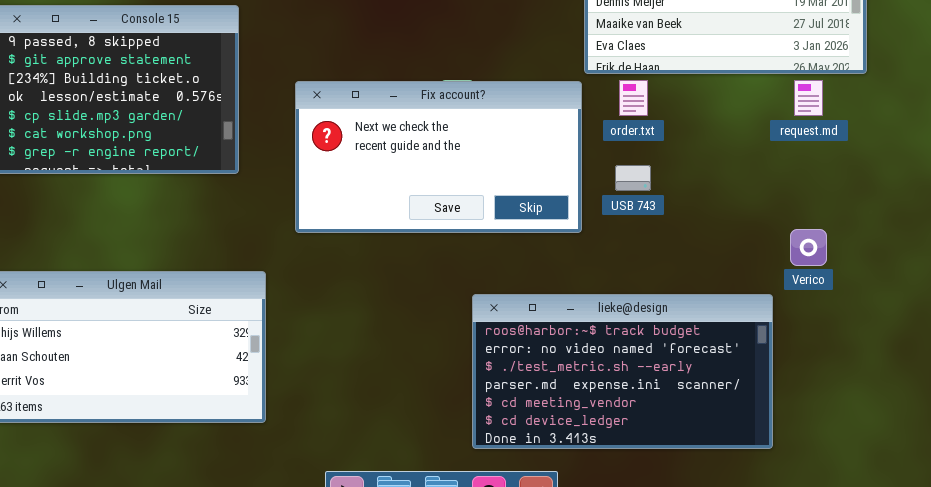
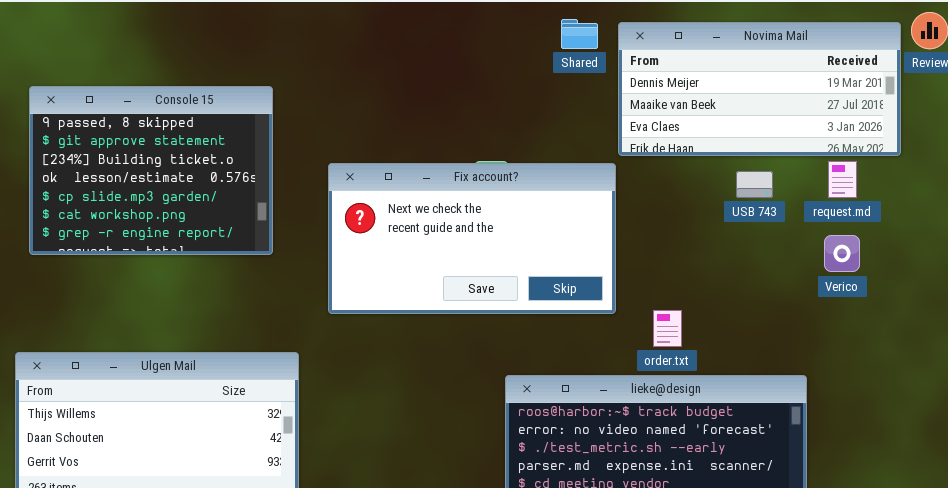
order.txt: [619,80,648,116] -> [653,310,682,347], moved
USB 743: [615,165,651,191] -> [736,171,773,198], moved
Verico: [790,229,827,266] -> [824,235,860,272], moved

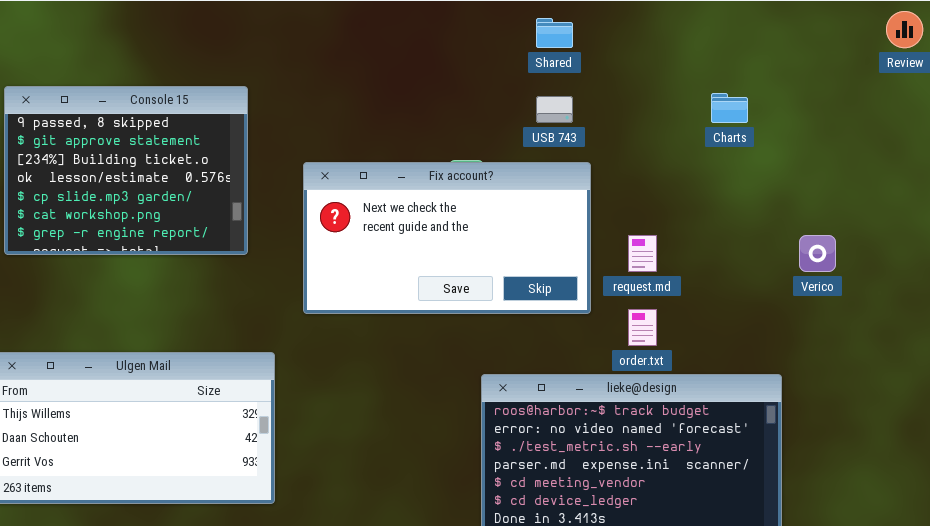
Novima Mail: [618,22,901,156] -> none, closed
request.md: [828,161,857,198] -> [628,235,657,272], moved
USB 743: [736,171,773,198] -> [536,96,573,123], moved

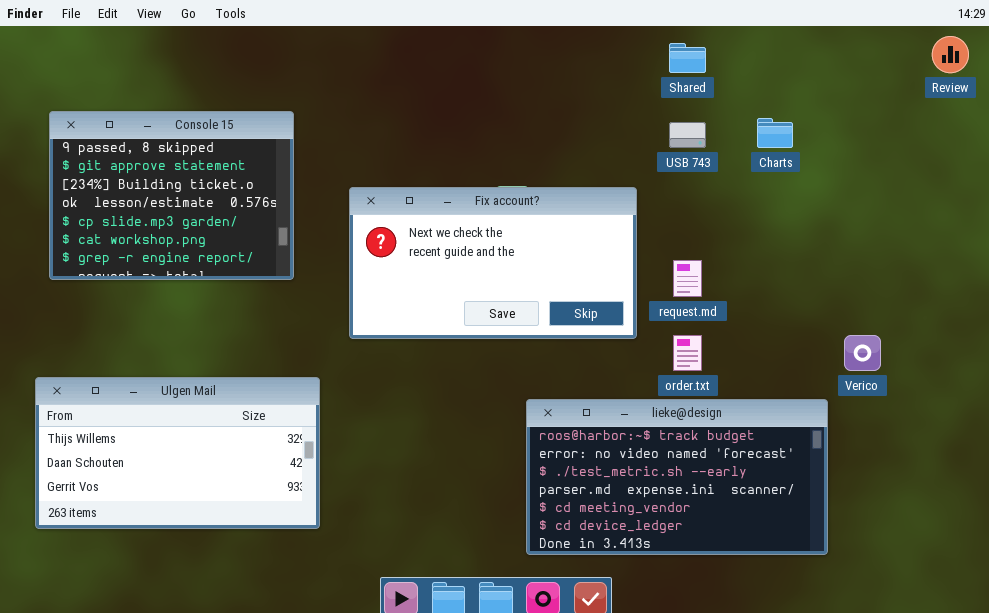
Shared: [536,18,573,48] -> [669,43,706,73], moved
USB 743: [536,96,573,123] -> [669,122,706,148], moved
Verico: [799,235,836,272] -> [844,335,881,371], moved

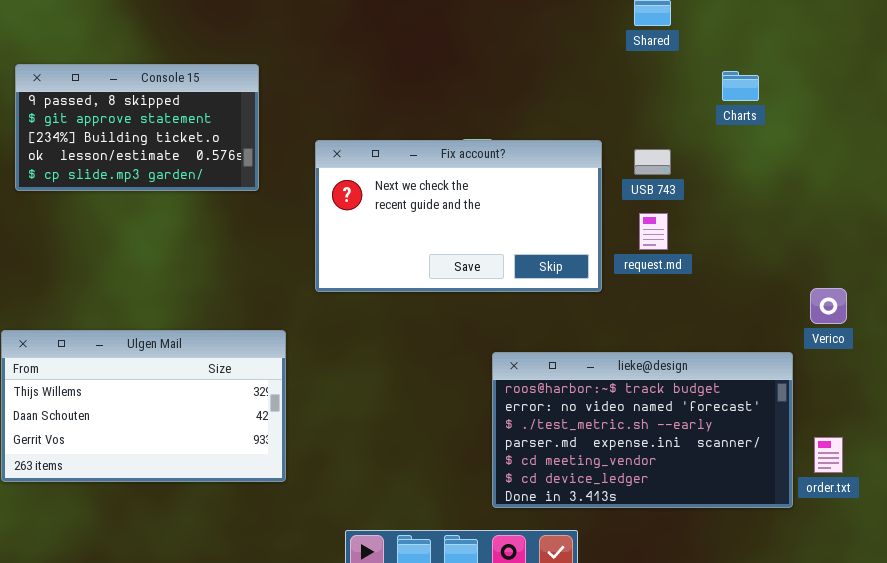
Console 15: [49,111,294,280] -> [15,64,259,191], resized
USB 743: [669,122,706,148] -> [634,149,671,175], moved
order.txt: [673,335,702,371] -> [814,437,843,473], moved

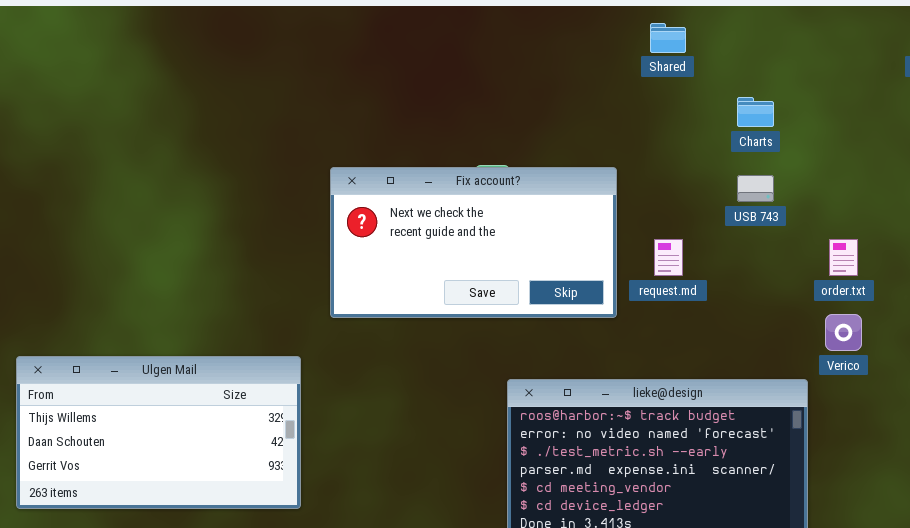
Console 15: [15,64,259,191] -> none, closed
USB 743: [634,149,671,175] -> [737,175,774,202], moved
order.txt: [814,437,843,473] -> [829,239,858,276], moved

